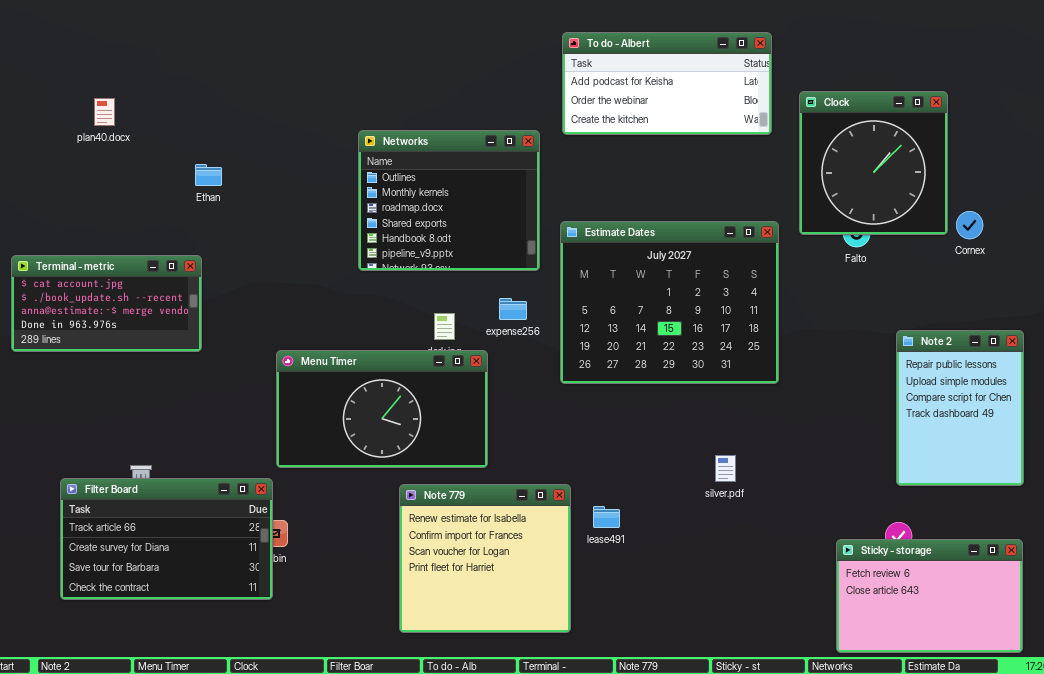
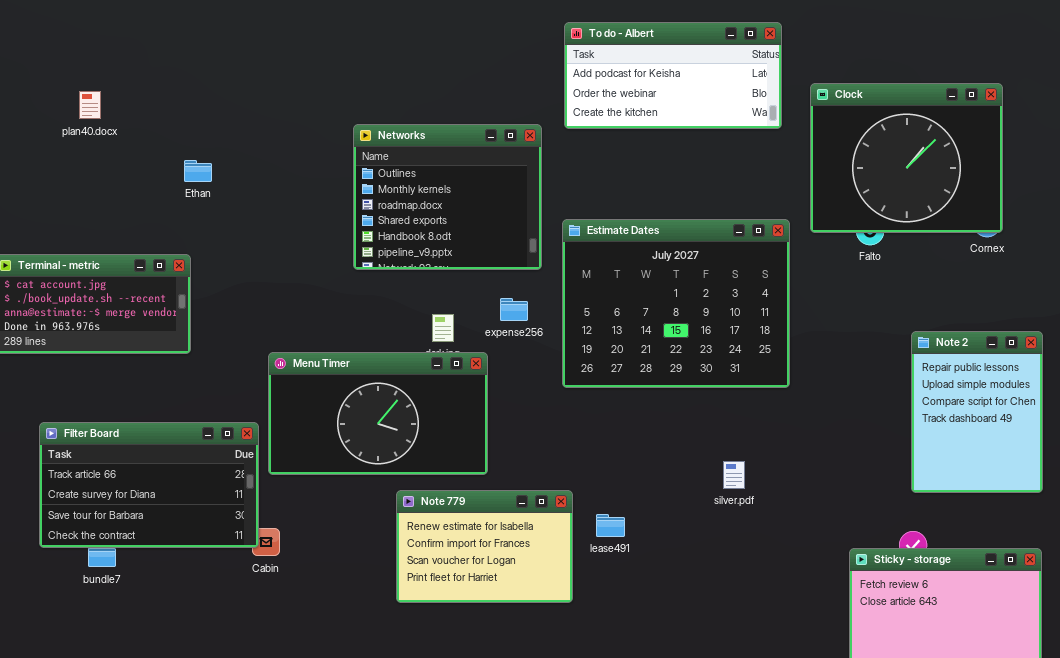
Clock: [799,91,948,235] -> [810,83,1003,233], resized
Filter Board: [60,478,273,600] -> [39,422,259,548], moved
Note 779: [399,484,571,633] -> [396,490,573,603], resized

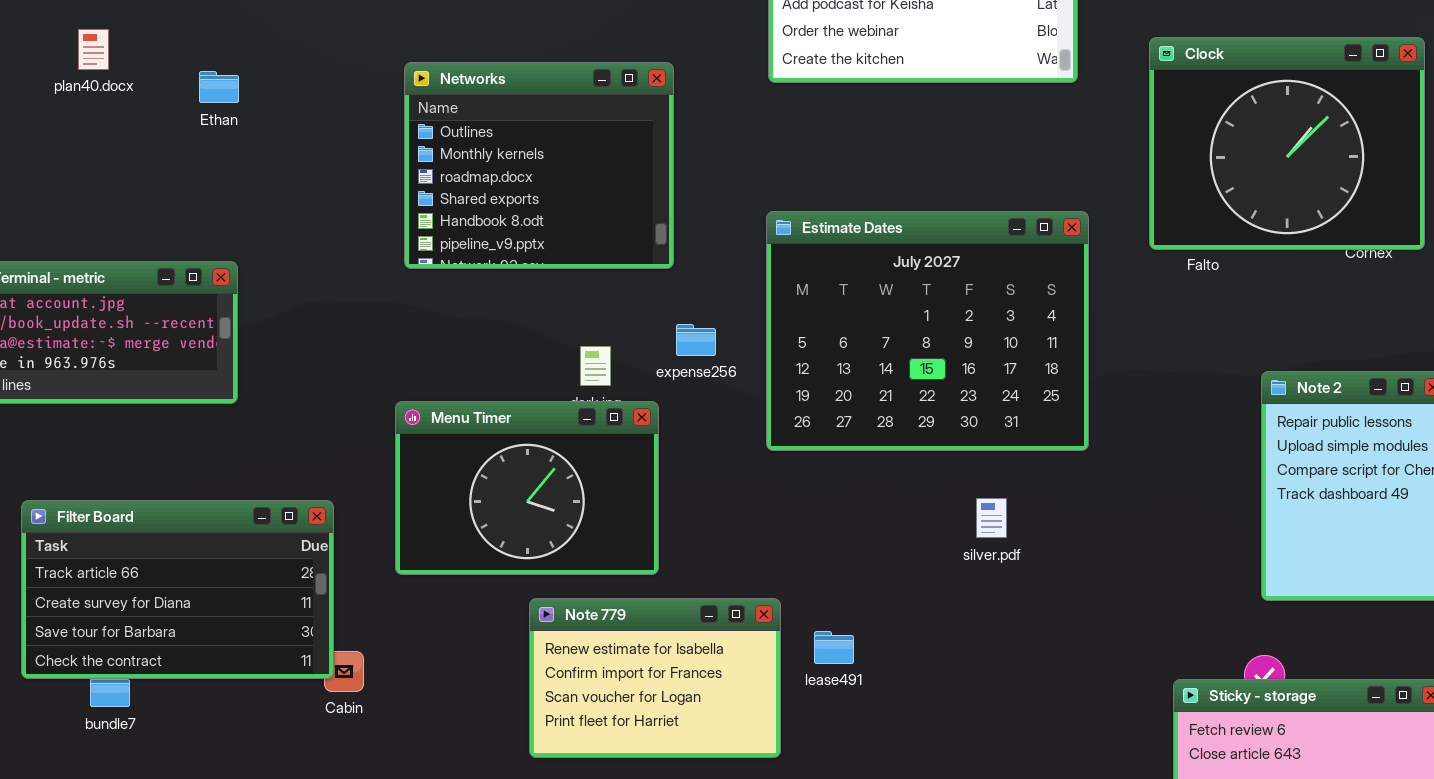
Clock: [810,83,1003,233] -> [1149,37,1425,250], moved
Networks: [353,124,542,270] -> [404,62,674,269], moved
Ethan: [184,160,212,182] -> [199,71,239,103], moved
Menu Timer: [268,352,488,475] -> [395,401,659,575], resized
silver.pdf: [723,461,745,489] -> [976,498,1007,538], moved

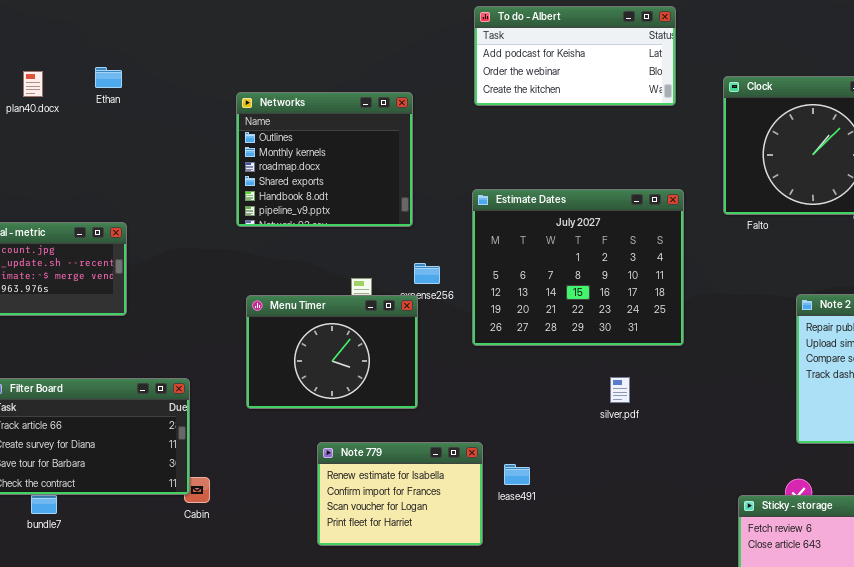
Ethan: [199,71,239,103] -> [95,67,122,88], moved
Menu Timer: [395,401,659,575] -> [246,295,418,409], moved

